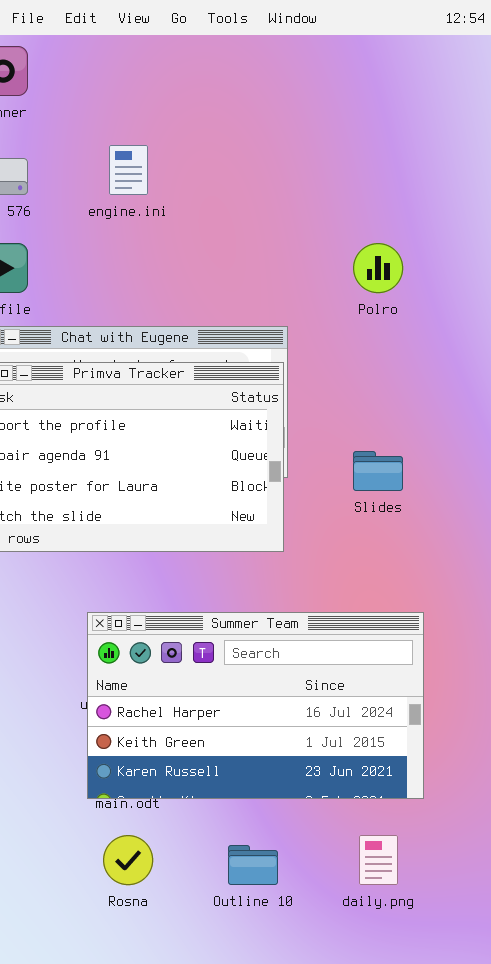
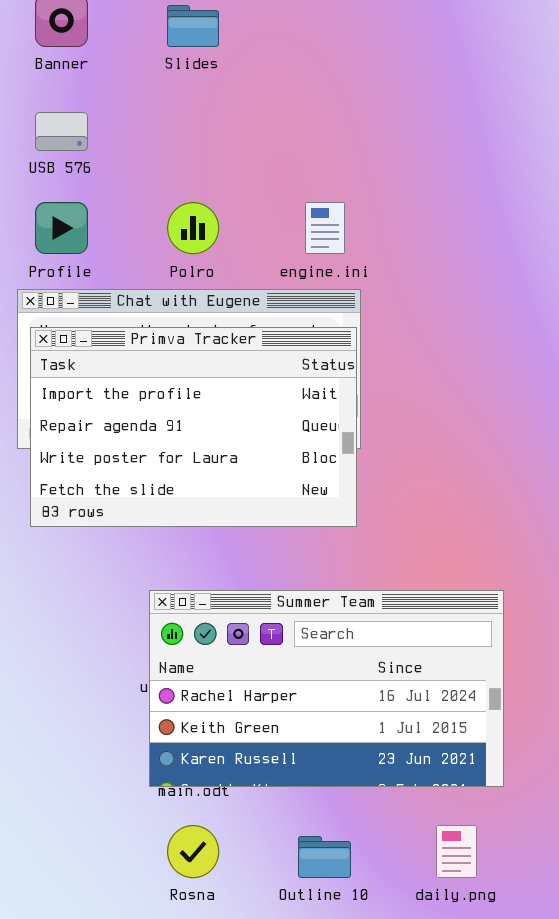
engine.ini: [109,145,148,195] -> [305,202,345,254], moved
Polro: [353,243,403,293] -> [167,202,219,254], moved
Slides: [353,451,403,491] -> [167,5,219,47], moved

